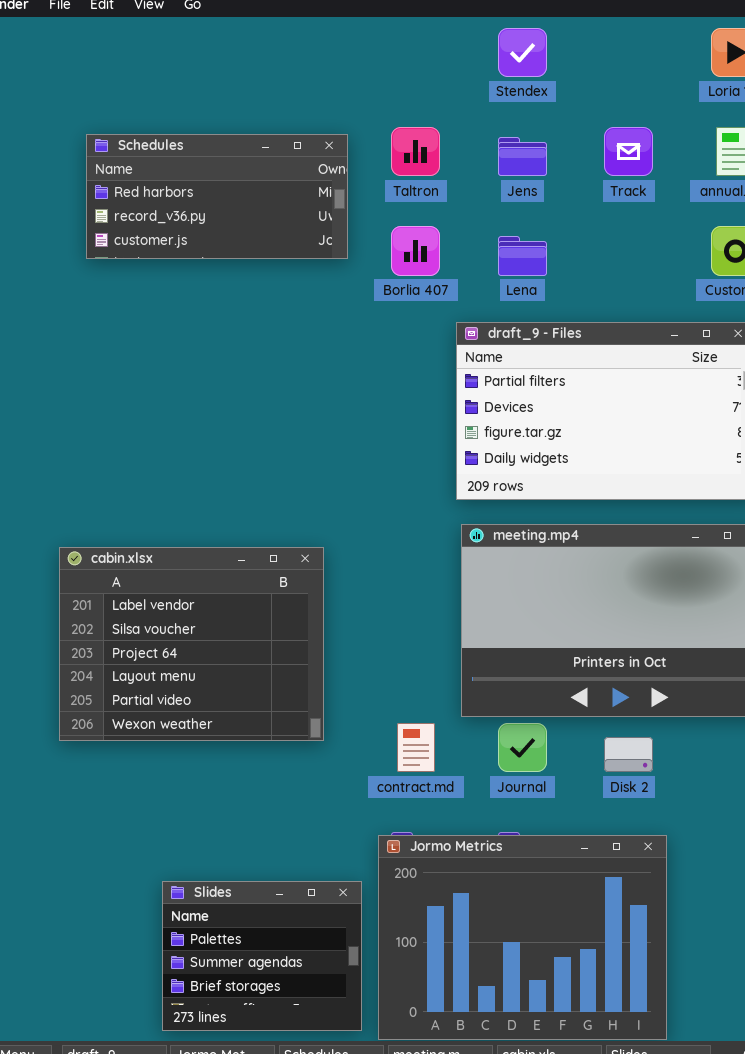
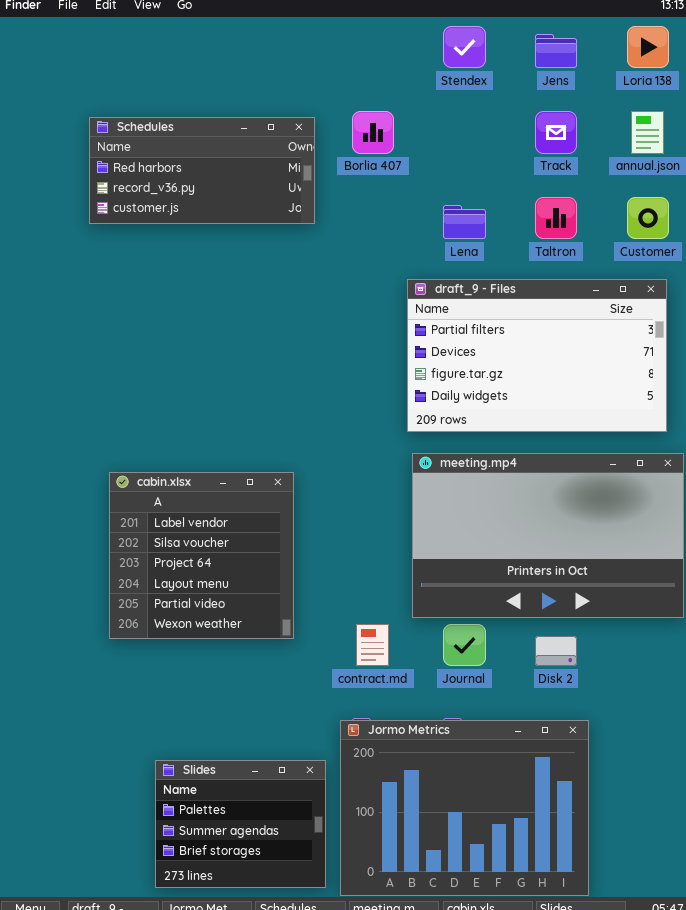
Taltron: [391,127,440,176] -> [535,197,577,239], moved
Jens: [498,137,547,176] -> [535,34,577,68], moved
Borlia 407: [391,226,440,276] -> [352,111,394,154], moved
cabin.xlsx: [59,547,324,741] -> [109,472,294,639], resized

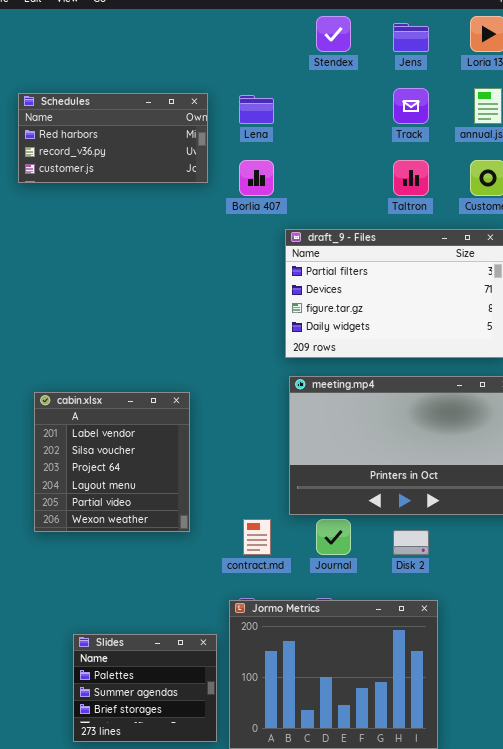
Borlia 407: [352,111,394,154] -> [239,160,274,196], moved
Lena: [443,205,486,239] -> [239,95,274,124], moved

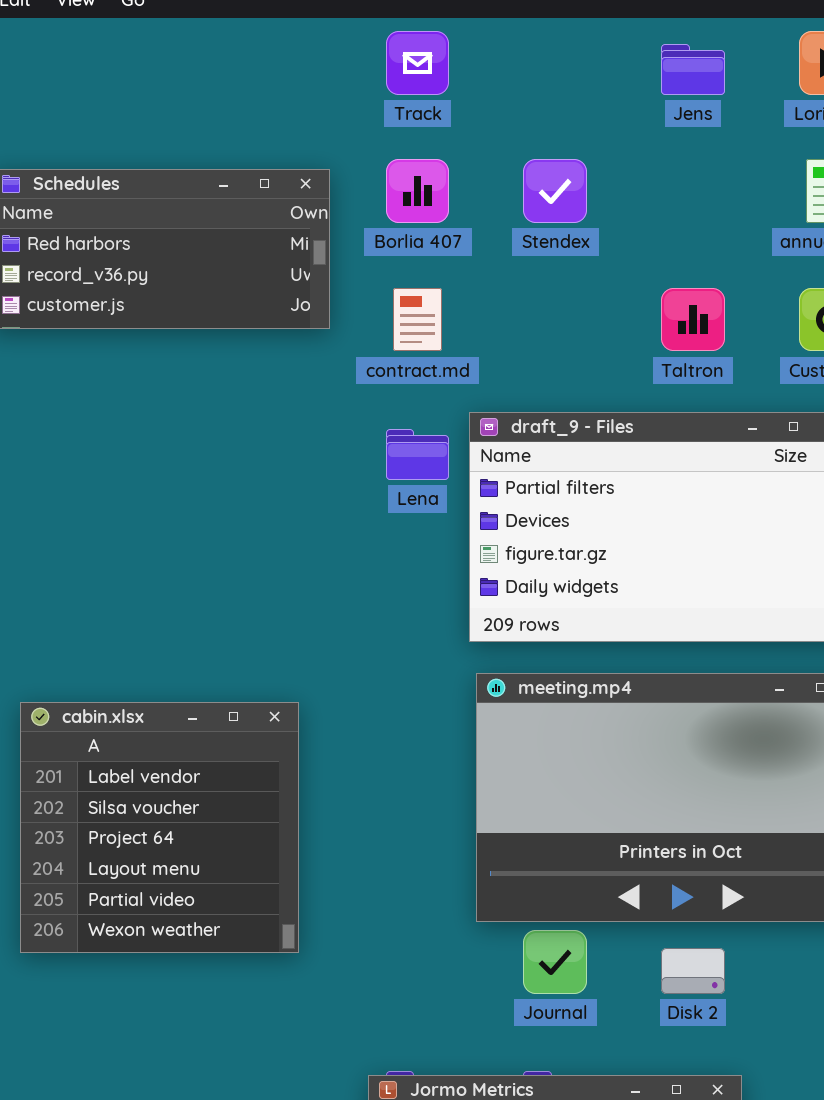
Stendex: [316,16,351,52] -> [523,159,587,223], moved
Track: [393,88,429,124] -> [386,31,449,95], moved
Lena: [239,95,274,124] -> [386,429,449,480], moved
Borlia 407: [239,160,274,196] -> [386,159,449,223], moved
contract.md: [243,519,271,555] -> [393,288,442,351], moved

